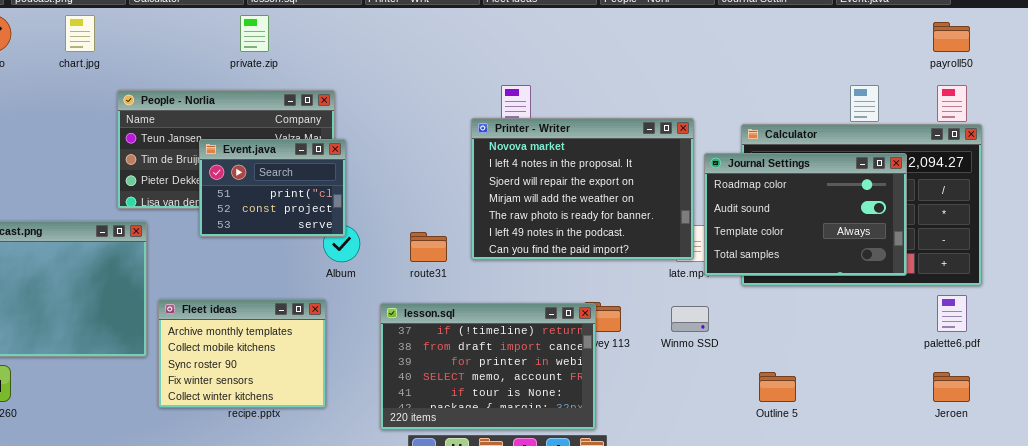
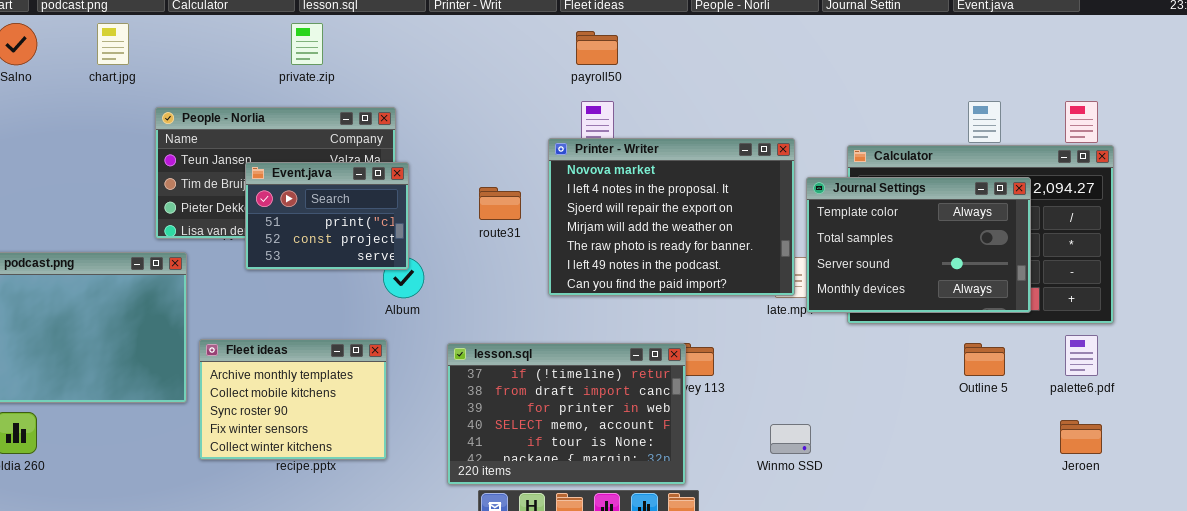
payroll50: [933,22,970,52] -> [576,31,618,65], moved
Journal Settings: [704,153,907,276] -> [806,177,1031,313], scrolled down 2 rows
route31: [410,232,447,262] -> [479,187,521,220], moved
Winmo SSD: [671,306,709,332] -> [770,424,811,454], moved
Outline 5: [759,372,796,402] -> [964,343,1005,376], moved

